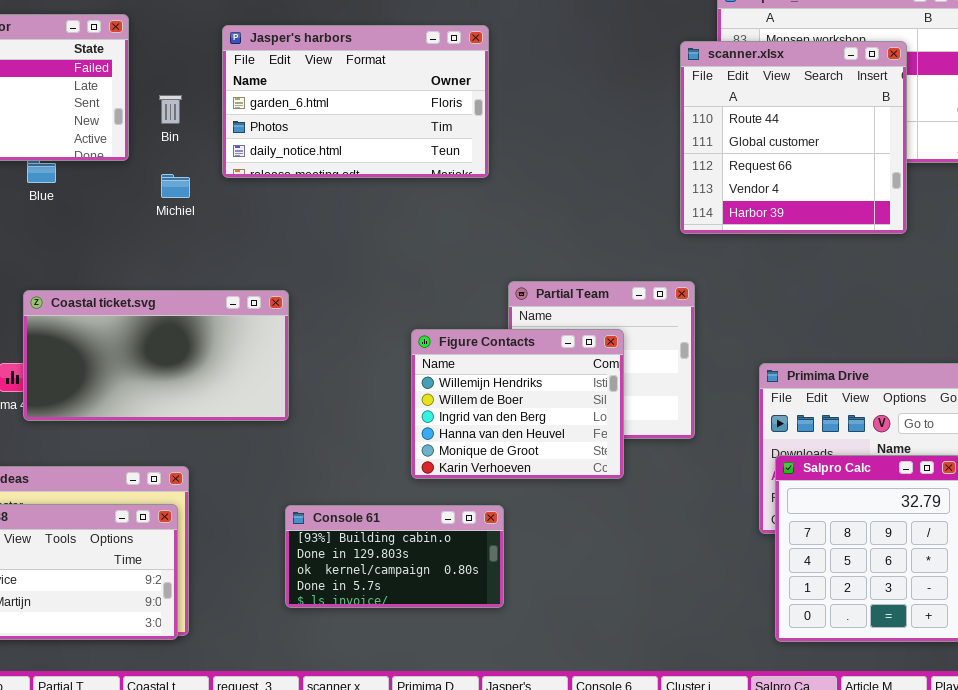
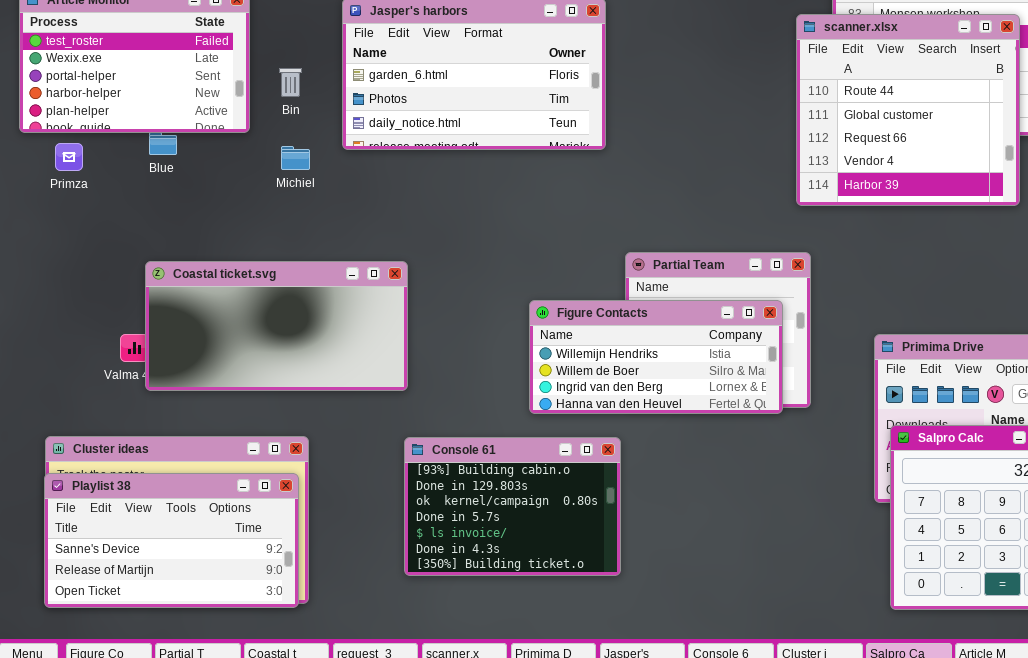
Figure Contacts: [411,329,624,479] -> [529,300,783,414], resized
Console 61: [285,505,504,608] -> [404,437,621,576], resized

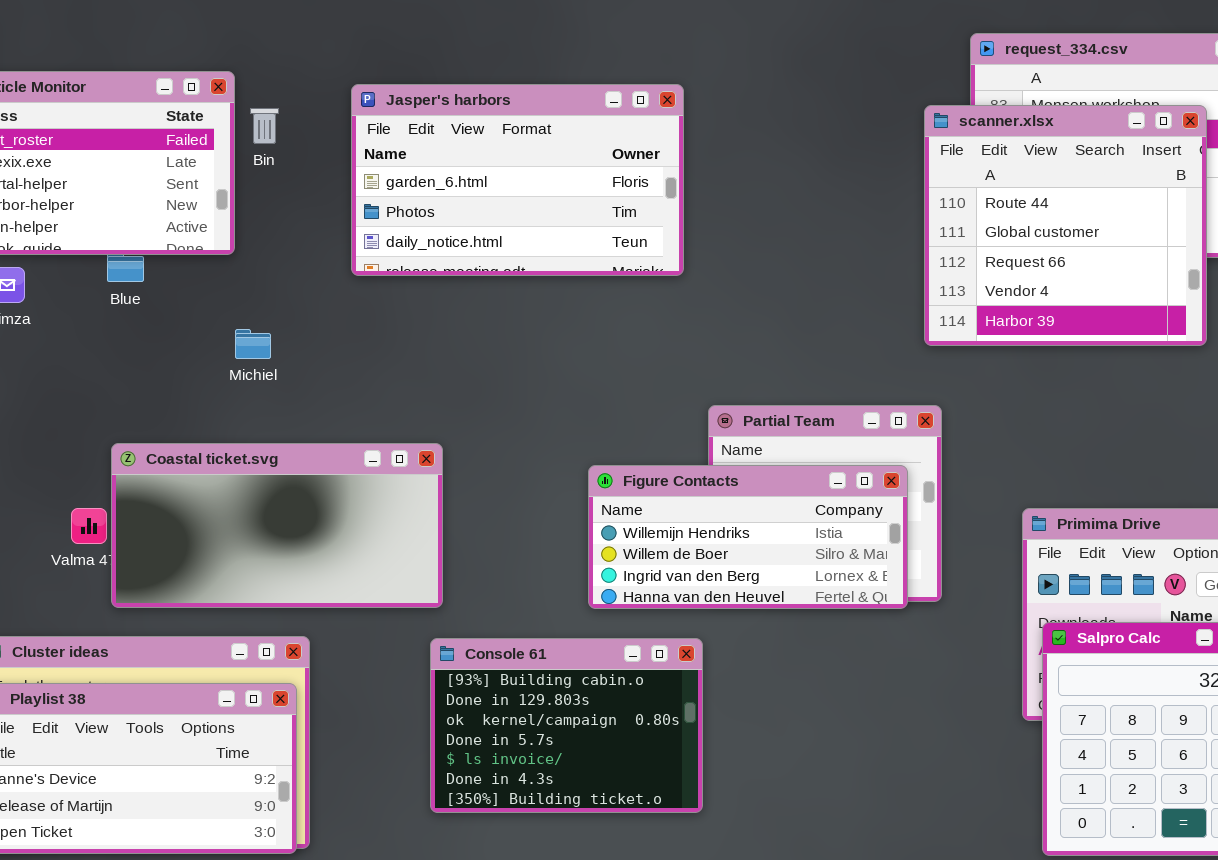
Bin: [279,68,302,97] -> [250,108,279,144], moved
Michiel: [281,146,310,170] -> [235,329,271,359], moved
Coastal ticket.svg: [145,261,408,391] -> [111,443,443,608], moved

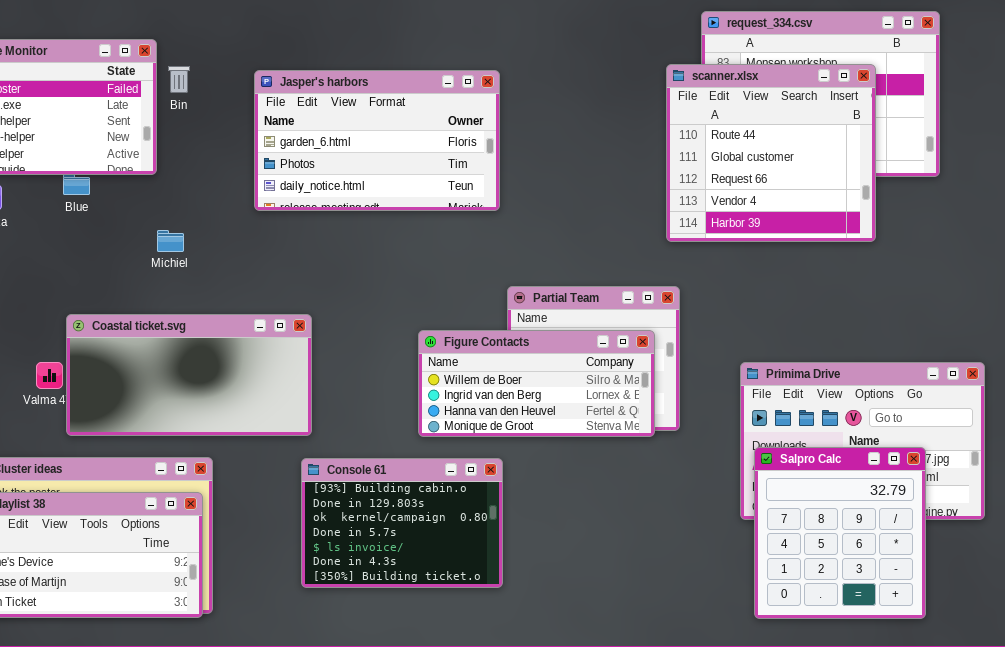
Jasper's harbors: [351,84,684,276] -> [254,70,500,211], moved
Figure Contacts: [588,465,908,609] -> [418,330,655,437], scrolled down 1 row

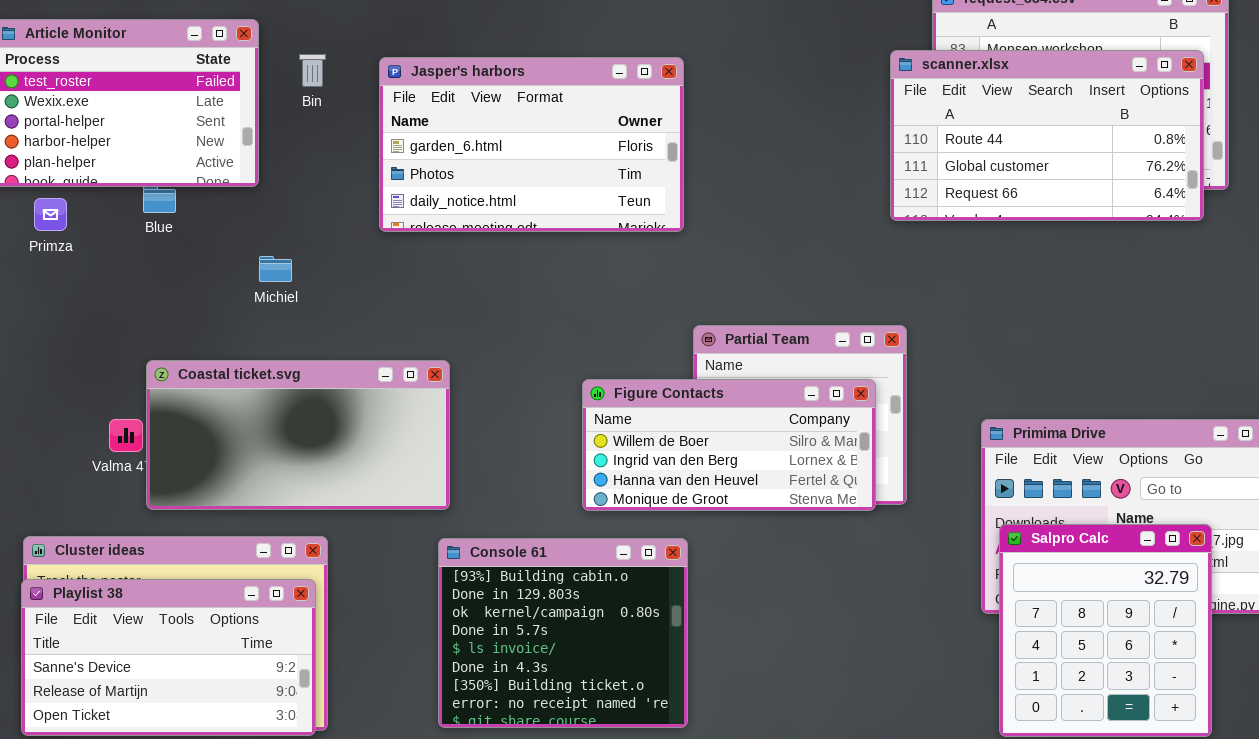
scanner.xlsx: [666,64,876,242] -> [890,50,1204,221], resized
Bin: [168,66,190,93] -> [299,54,326,87], moved
Console 61: [301,458,503,588] -> [438,538,688,728], resized

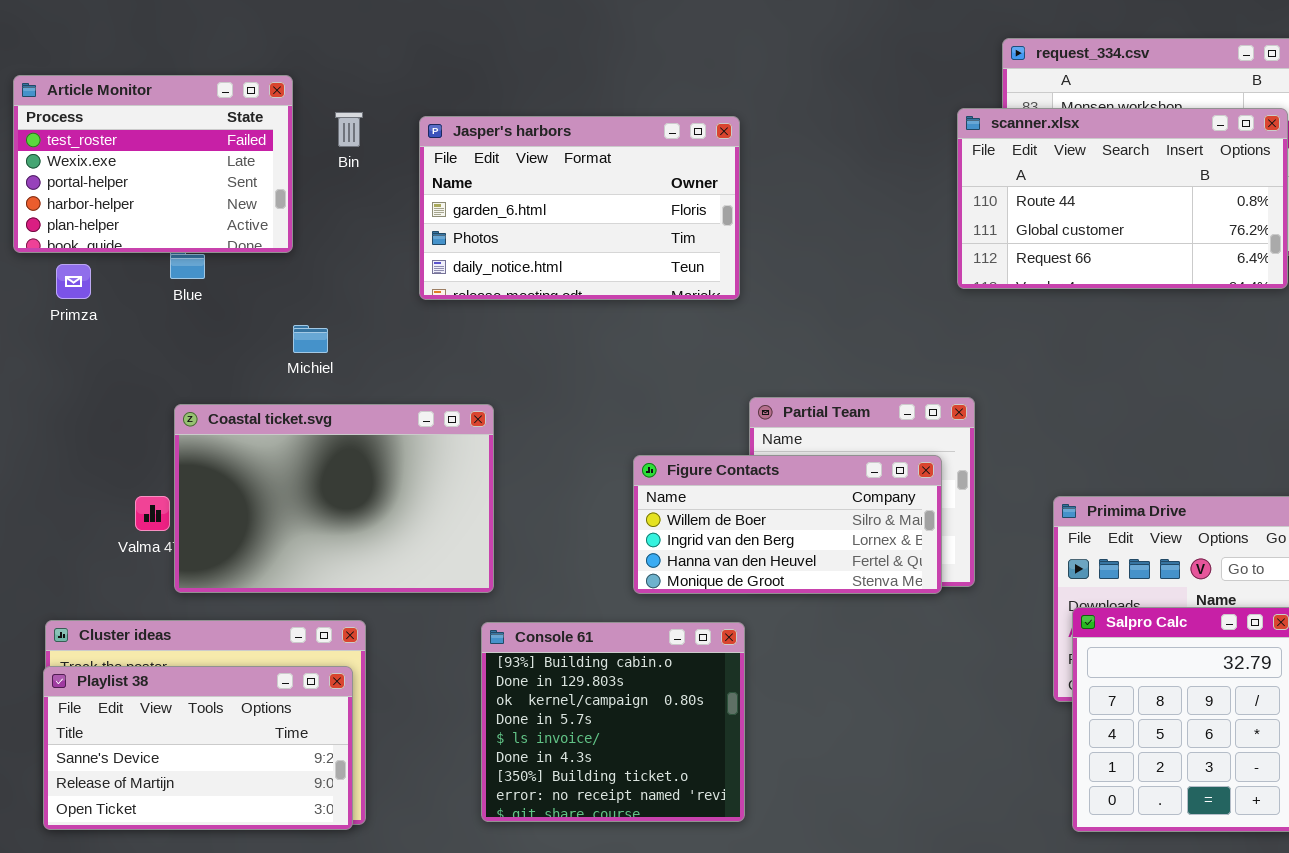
Coastal ticket.svg: [146,360,450,510] -> [174,404,494,593], resized

